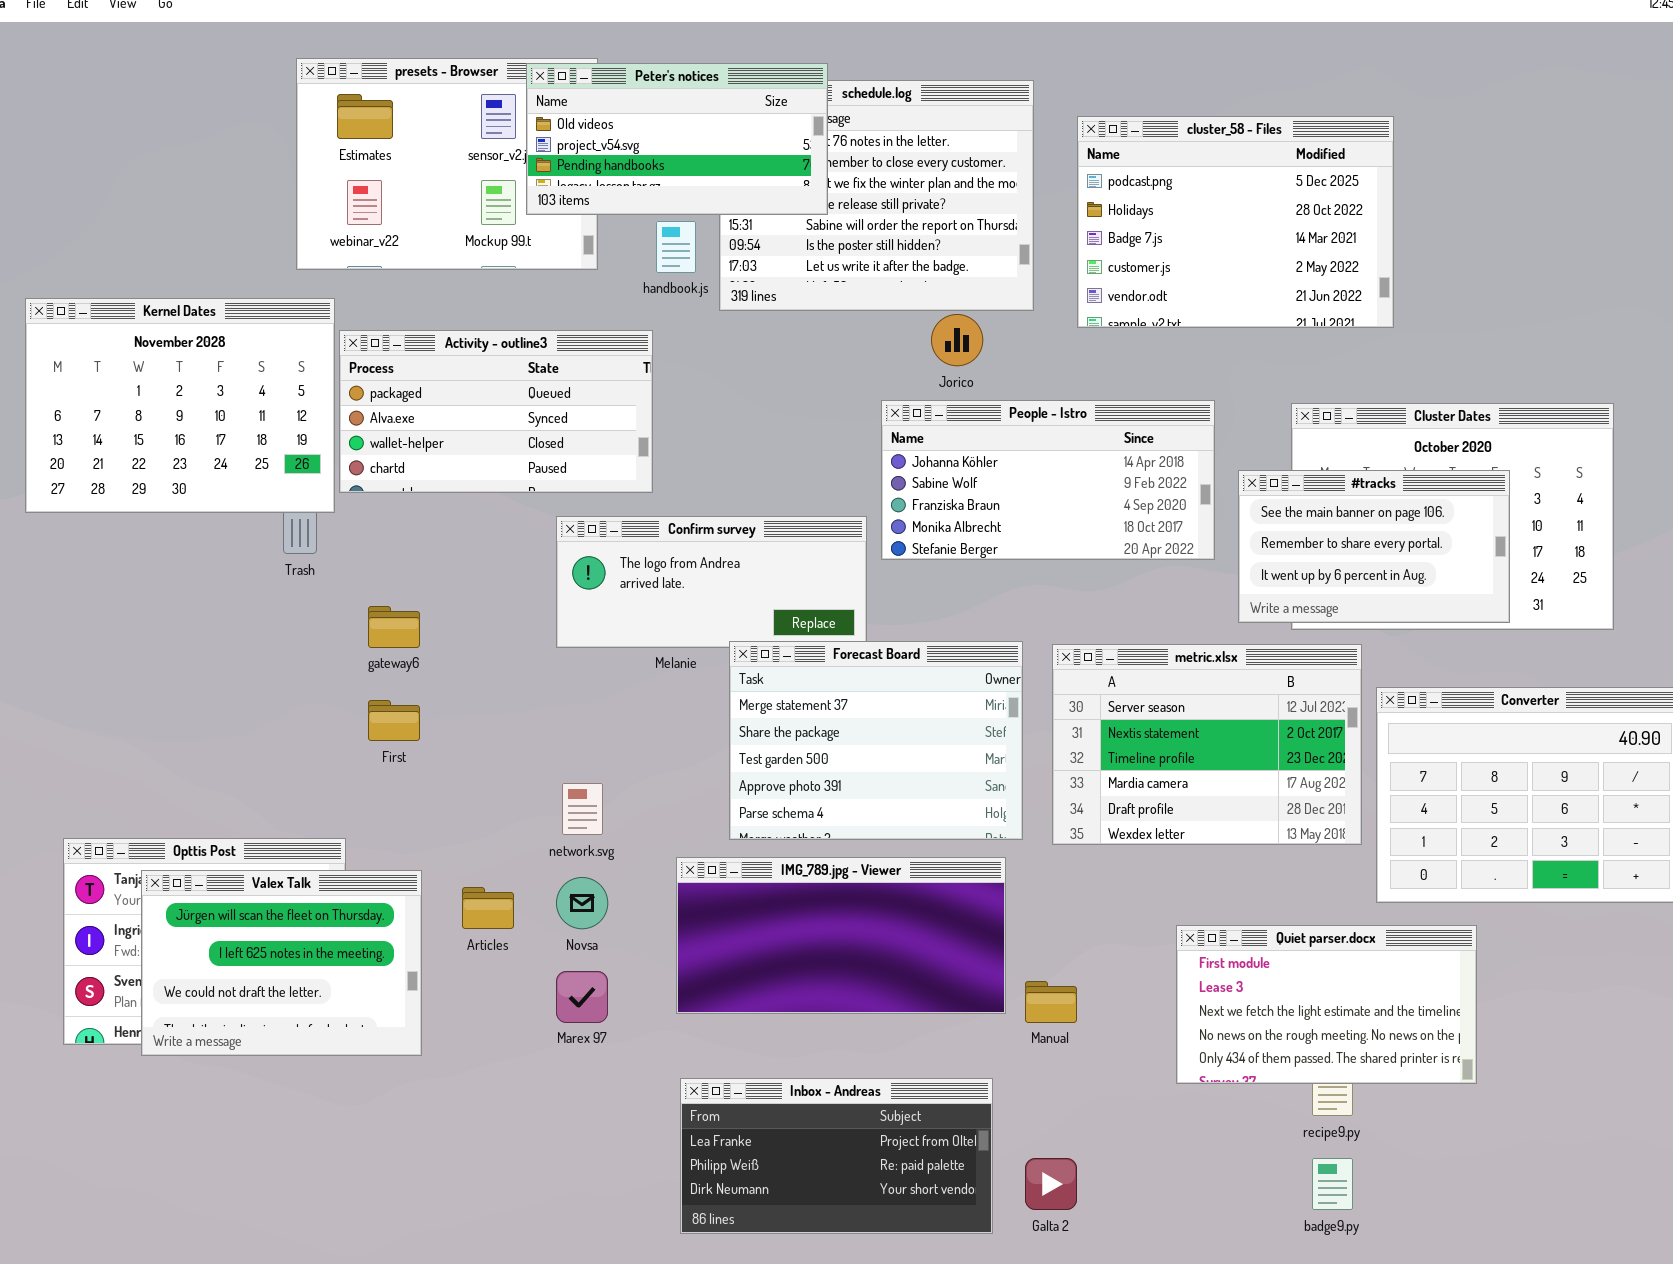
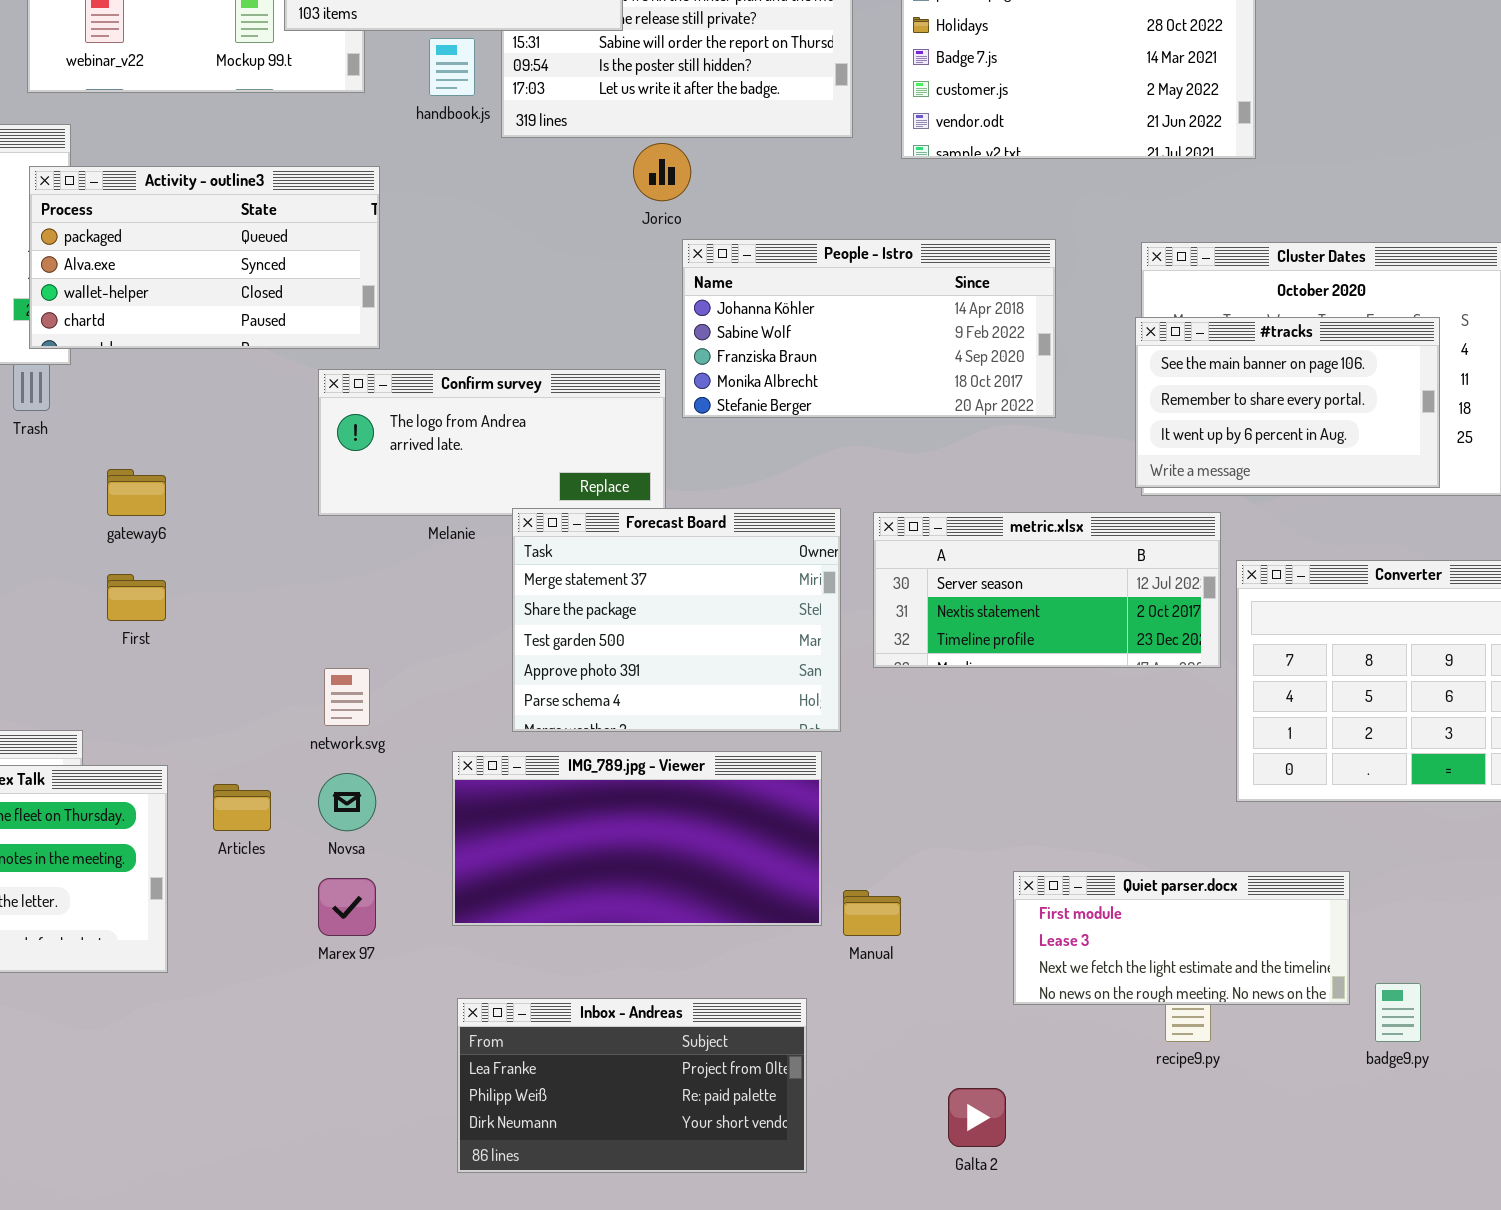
Jorico: [931,314,983,366] -> [633,143,691,201], moved
Activity - outline3: [339,330,653,493] -> [29,166,380,349], moved
#tracks: [1238,470,1510,623] -> [1135,317,1440,488], moved
metric.xlsx: [1052,644,1362,845] -> [873,512,1221,668], resized
Quiet parser.docx: [1176,925,1477,1084] -> [1013,871,1350,1005], resized
Galta 2: [1025,1158,1077,1210] -> [948,1088,1006,1147], moved
badge9.py: [1312,1158,1353,1210] -> [1375,983,1421,1042], moved

